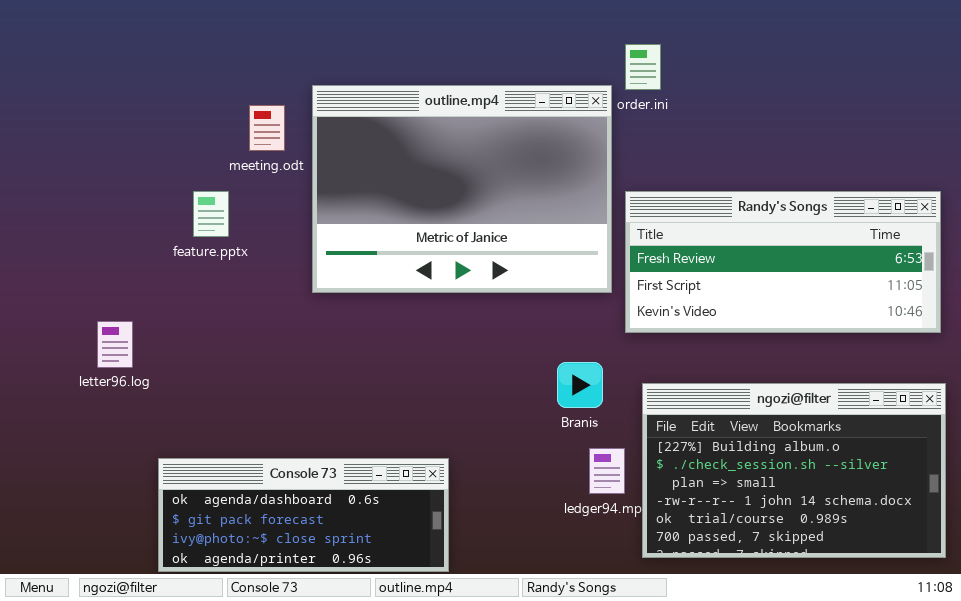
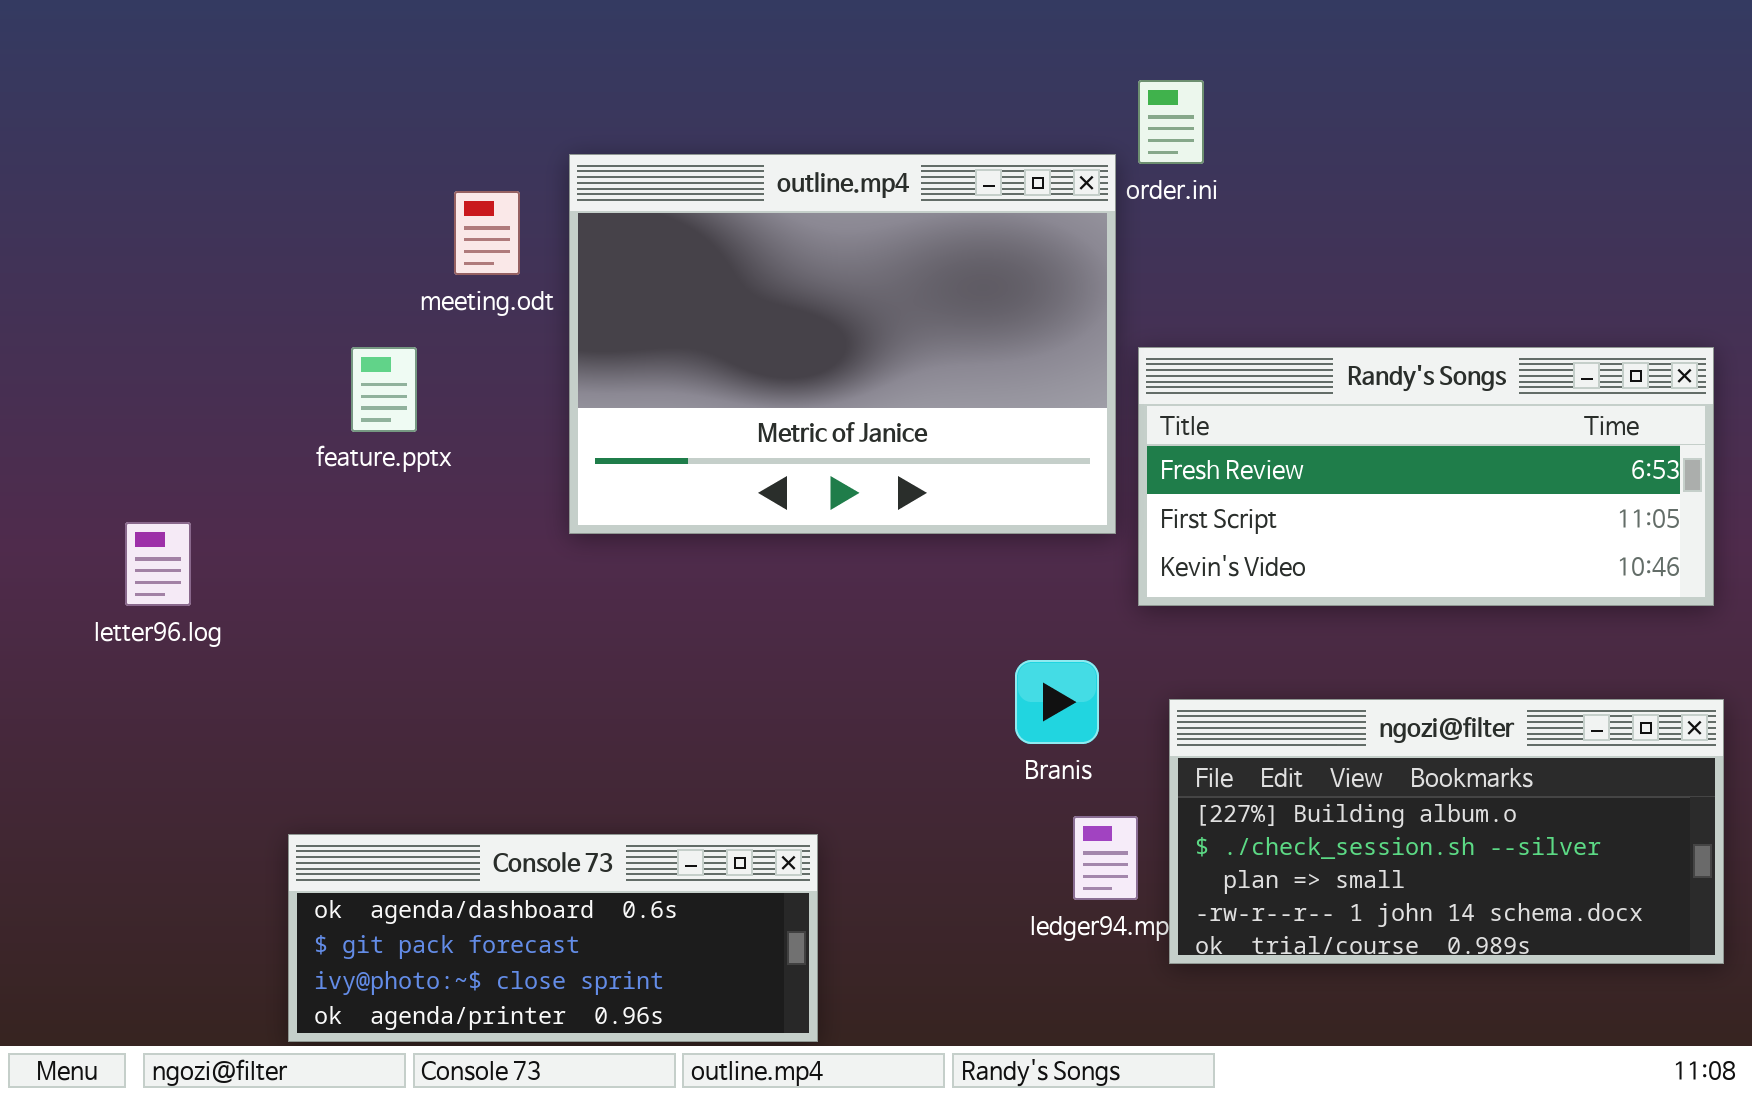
letter96.log: [97,321,133,368] -> [125,522,191,606], moved
ngozi@filter: [642,383,946,558] -> [1169,699,1724,964], resized

